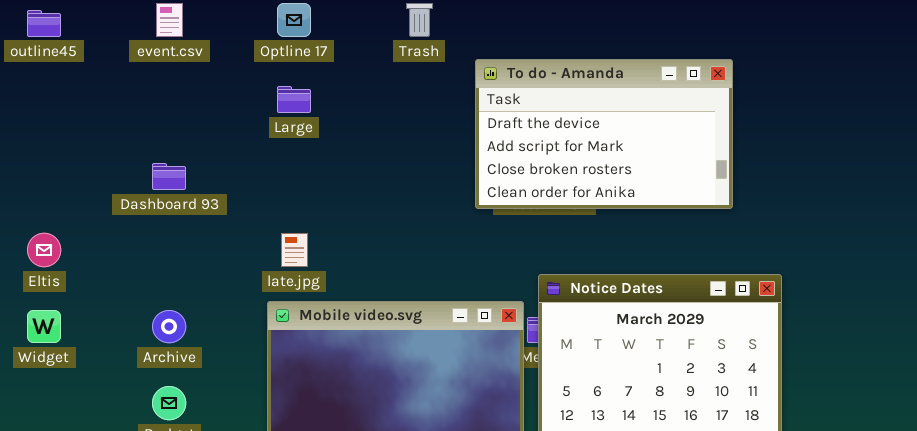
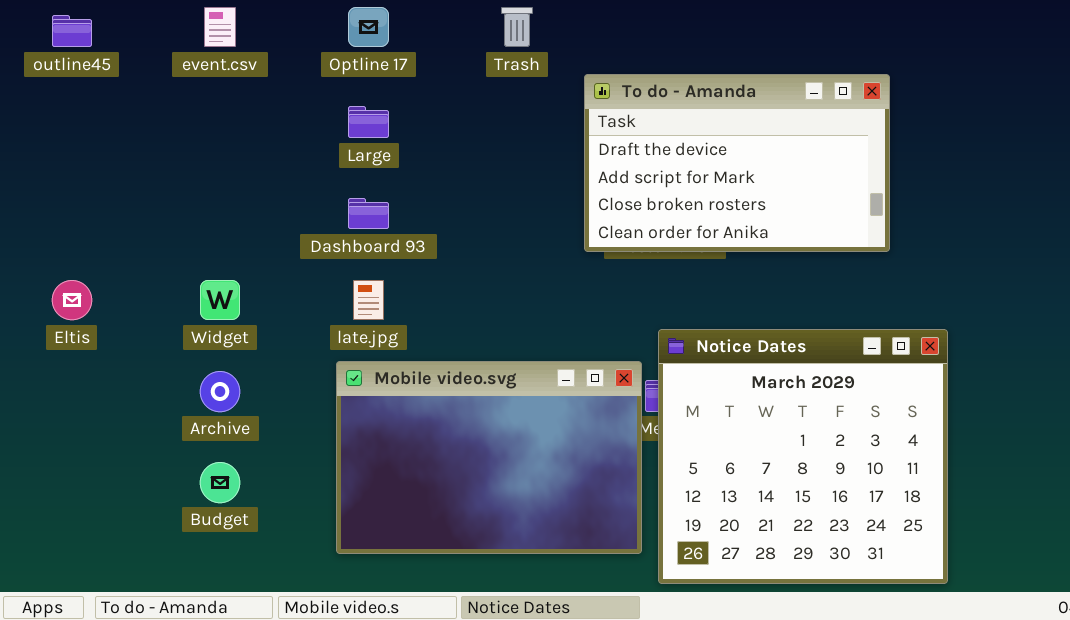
Dashboard 93: [152,163,186,190] -> [348,198,389,229], moved
Widget: [27,310,61,343] -> [200,280,240,320], moved

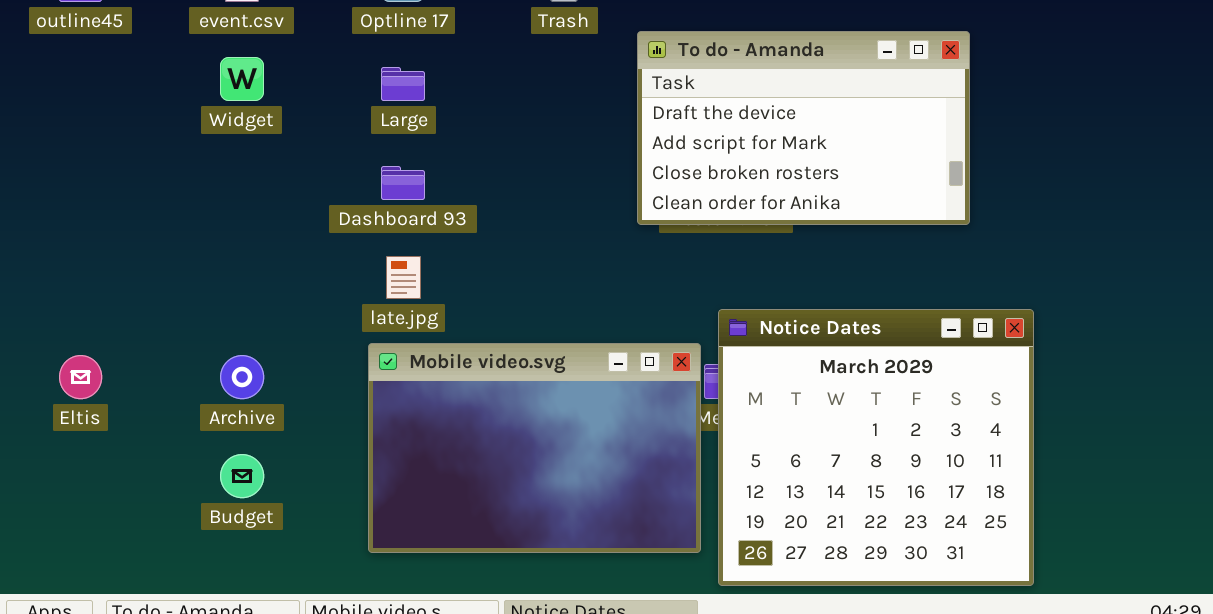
Eltis: [52,280,92,320] -> [59,355,102,399], moved
Widget: [200,280,240,320] -> [220,57,264,101], moved

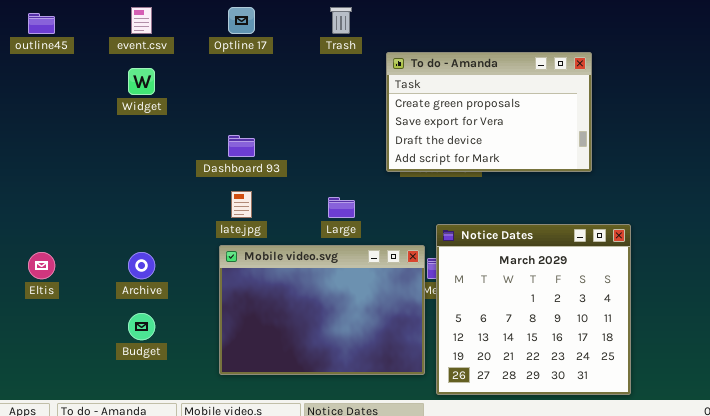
To do - Amanda: [637,31,970,225] -> [386,52,592,172], scrolled up 2 rows
Large: [381,67,425,101] -> [328,197,355,218], moved

